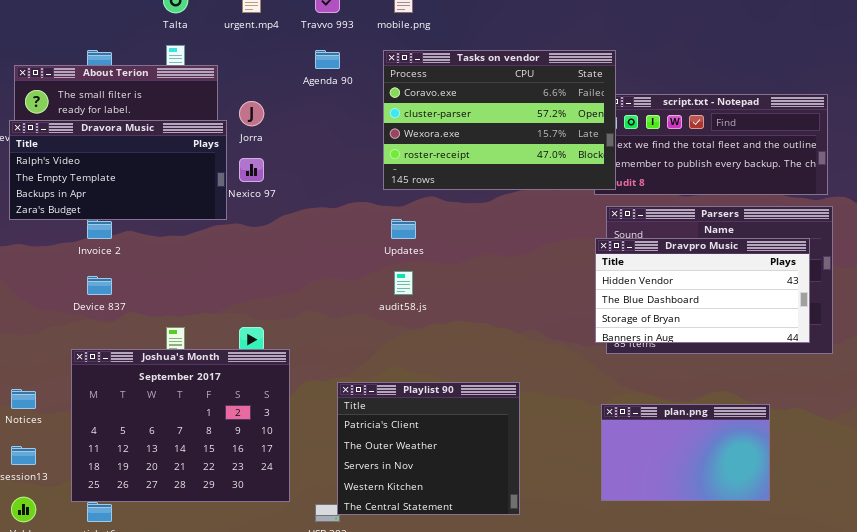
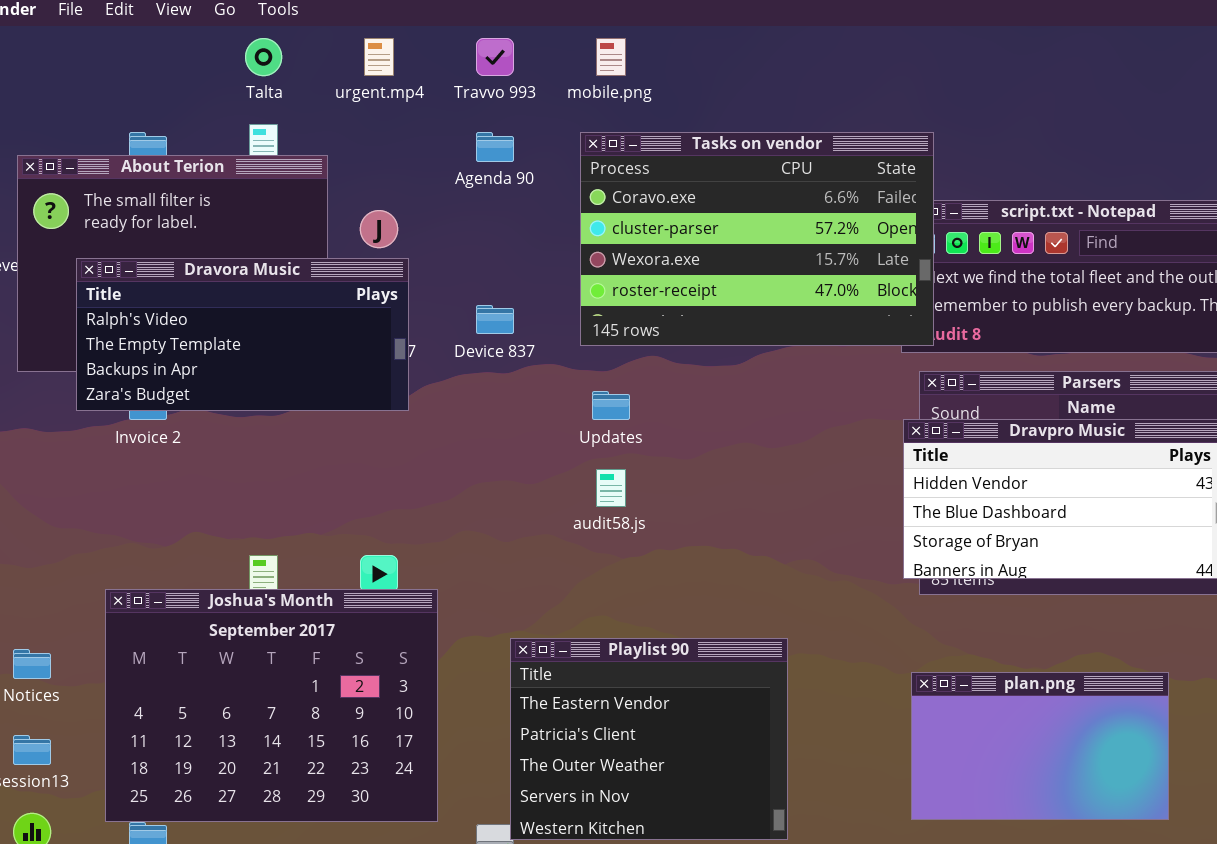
Dravora Music: [9,120,227,220] -> [76,258,409,411], moved
Device 837: [87,276,112,295] -> [476,305,514,334], moved
Playlist 90: [337,382,520,515] -> [510,638,788,840], scrolled up 1 row

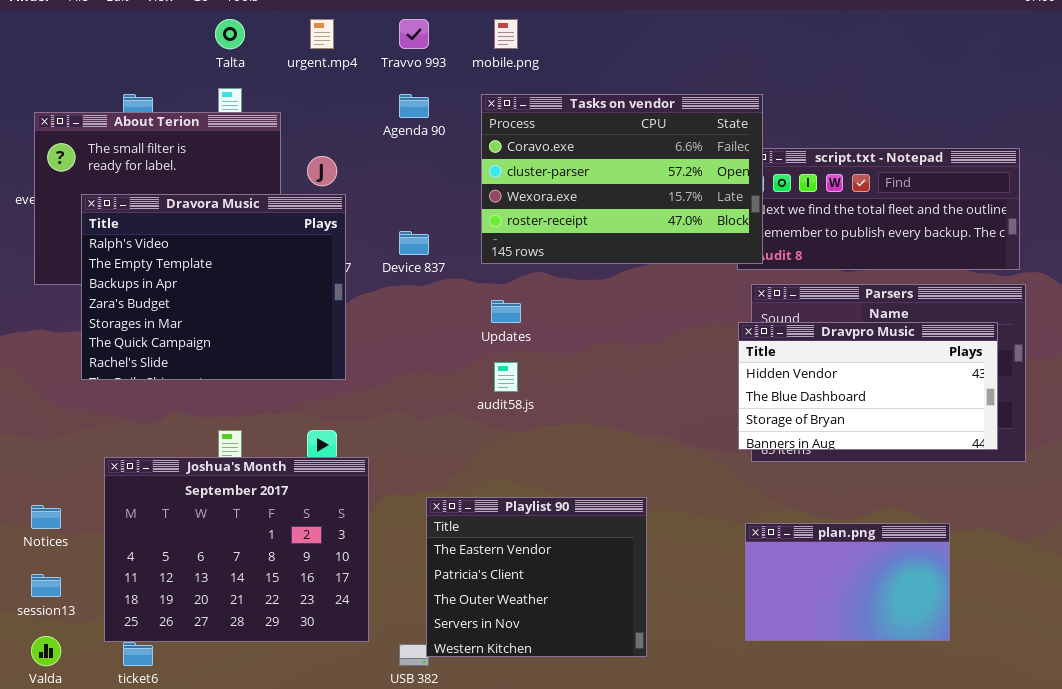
Dravora Music: [76,258,409,411] -> [81,194,346,380], resized

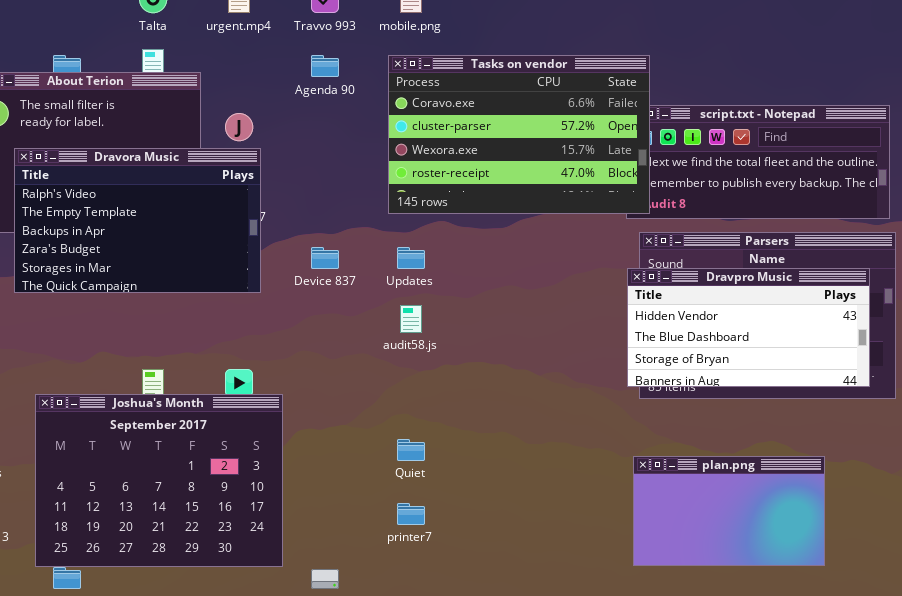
Dravora Music: [81,194,346,380] -> [14,148,261,293], resized
Device 837: [399,231,429,255] -> [311,247,339,269], moved
Playlist 90: [426,497,647,657] -> none, closed

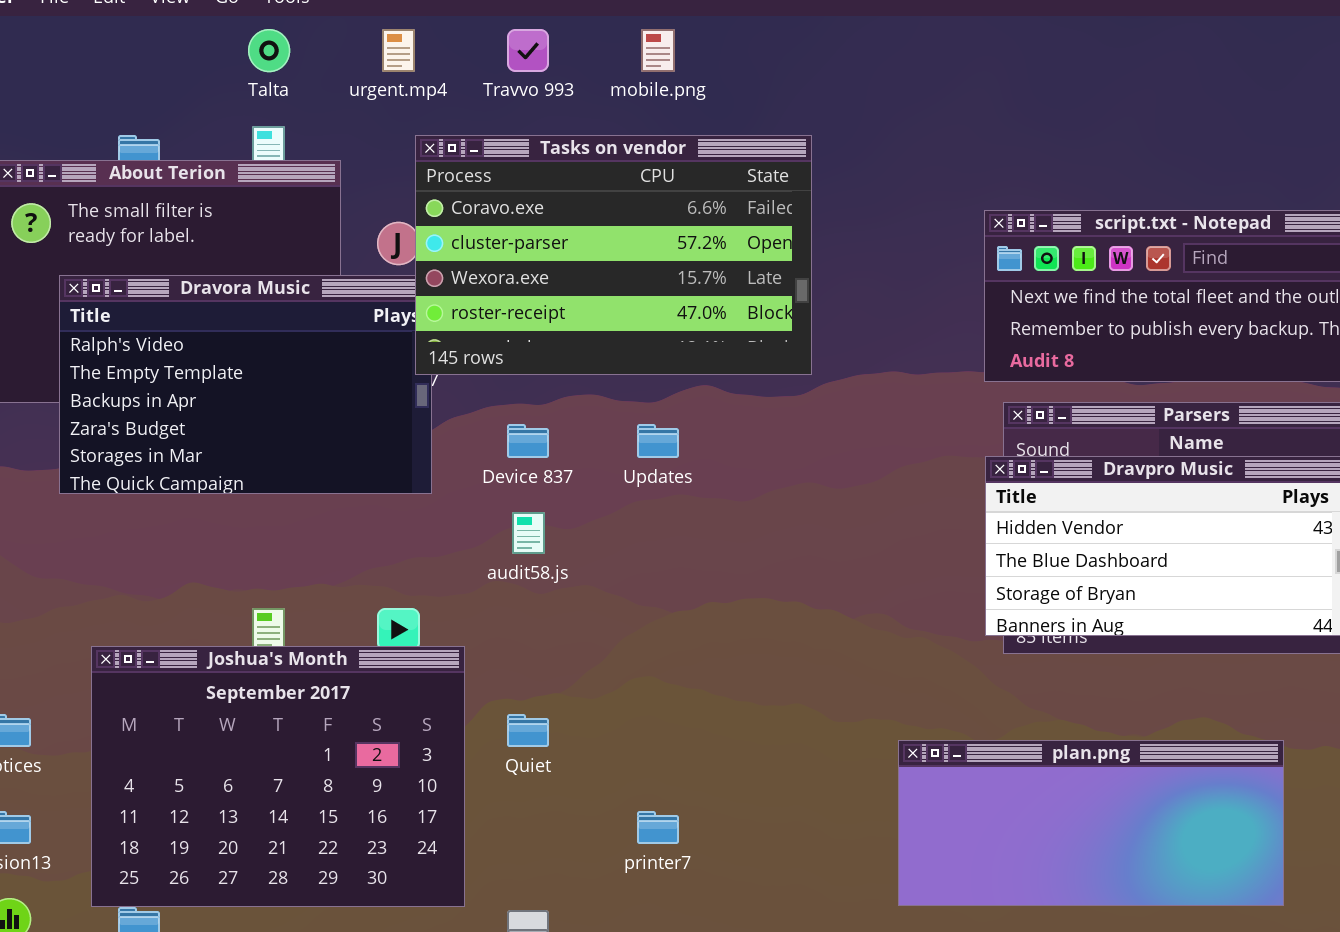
Tasks on vendor: [388,55,650,214] -> [415,135,812,375], moved
audit58.js: [400,305,422,333] -> [512,512,545,554], moved
Quiet: [397,439,425,461] -> [507,714,549,747], moved
plan.png: [633,456,825,566] -> [898,740,1284,906], resized

